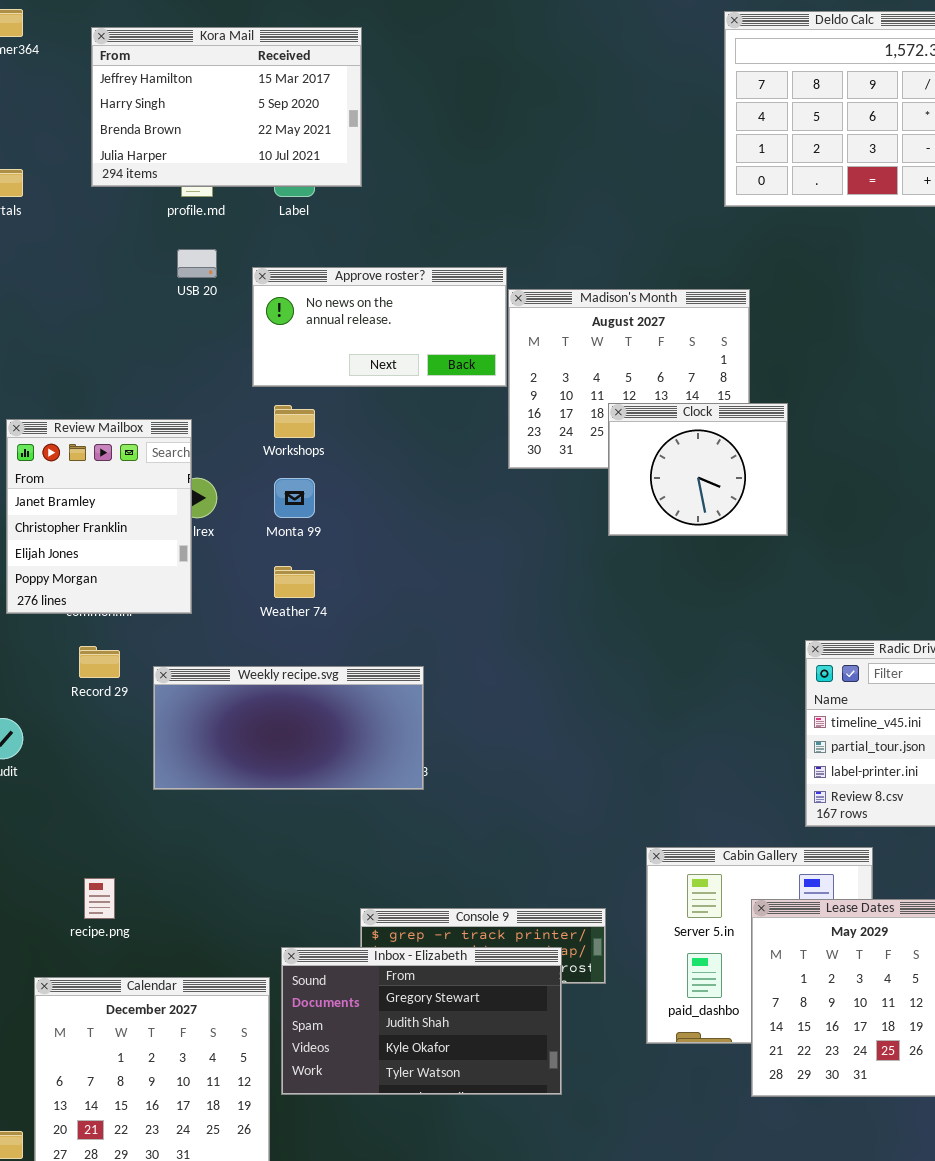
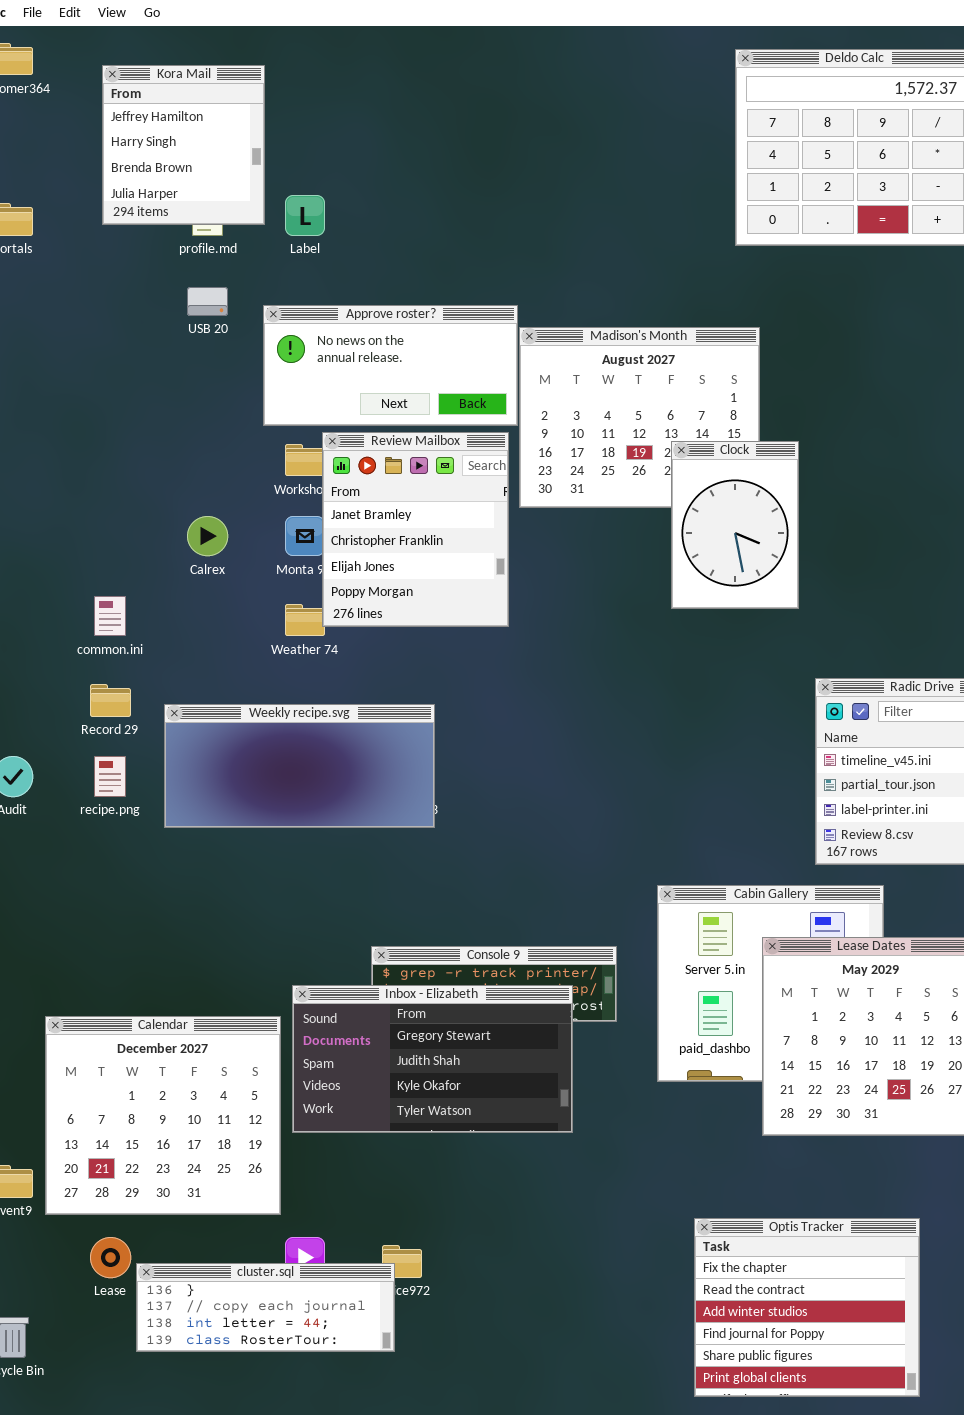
Kora Mail: [91,27,362,187] -> [102,65,265,225], resized
Clock: [608,403,788,536] -> [671,441,799,609], resized
Review Mailbox: [6,419,192,614] -> [322,432,509,627], moved
recipe.png: [84,878,115,919] -> [94,756,126,797], moved

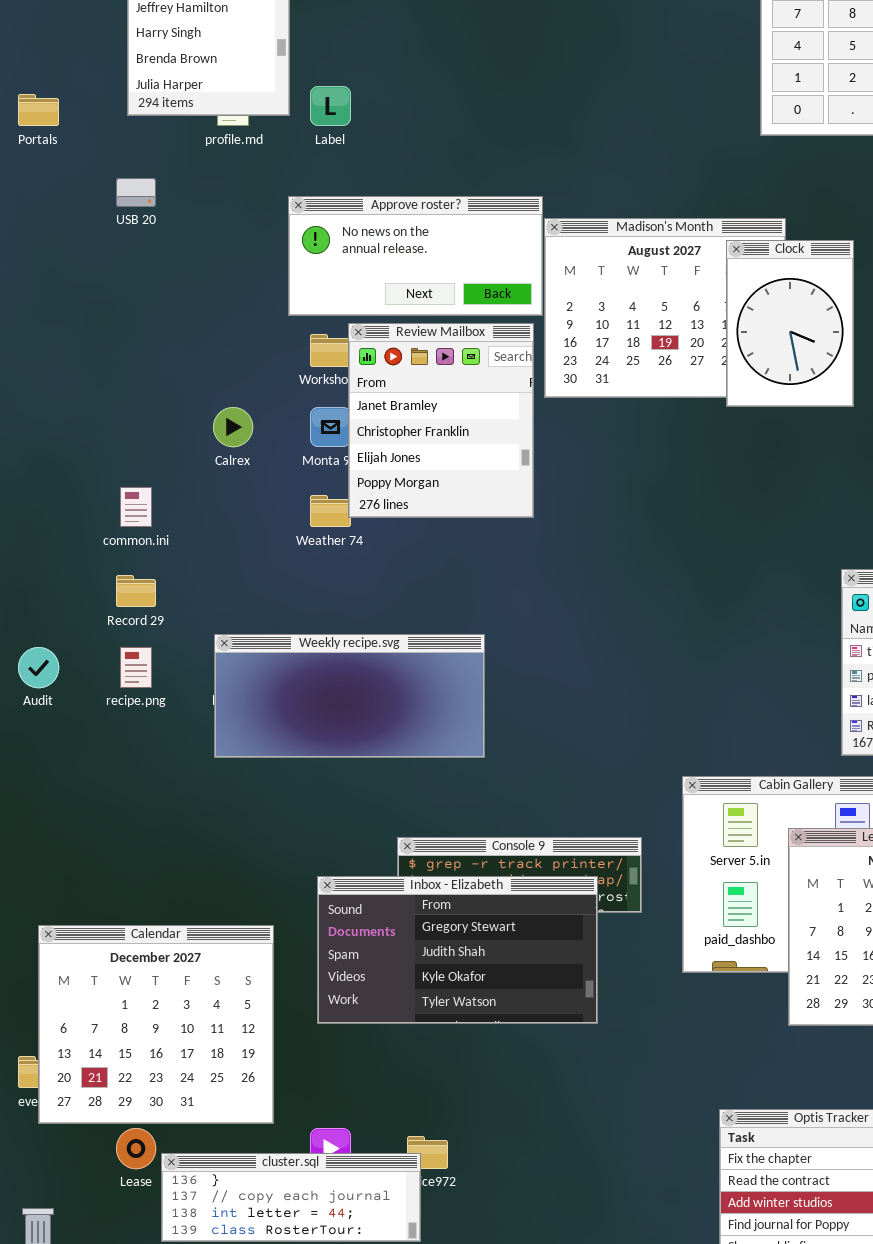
USB 20: [187,287,228,316] -> [116,178,156,207], moved
Clock: [671,441,799,609] -> [726,240,854,407], moved
Weekly recipe.svg: [164,704,435,828] -> [214,634,485,758], moved
Calendar: [45,1016,281,1215] -> [38,925,274,1124], moved

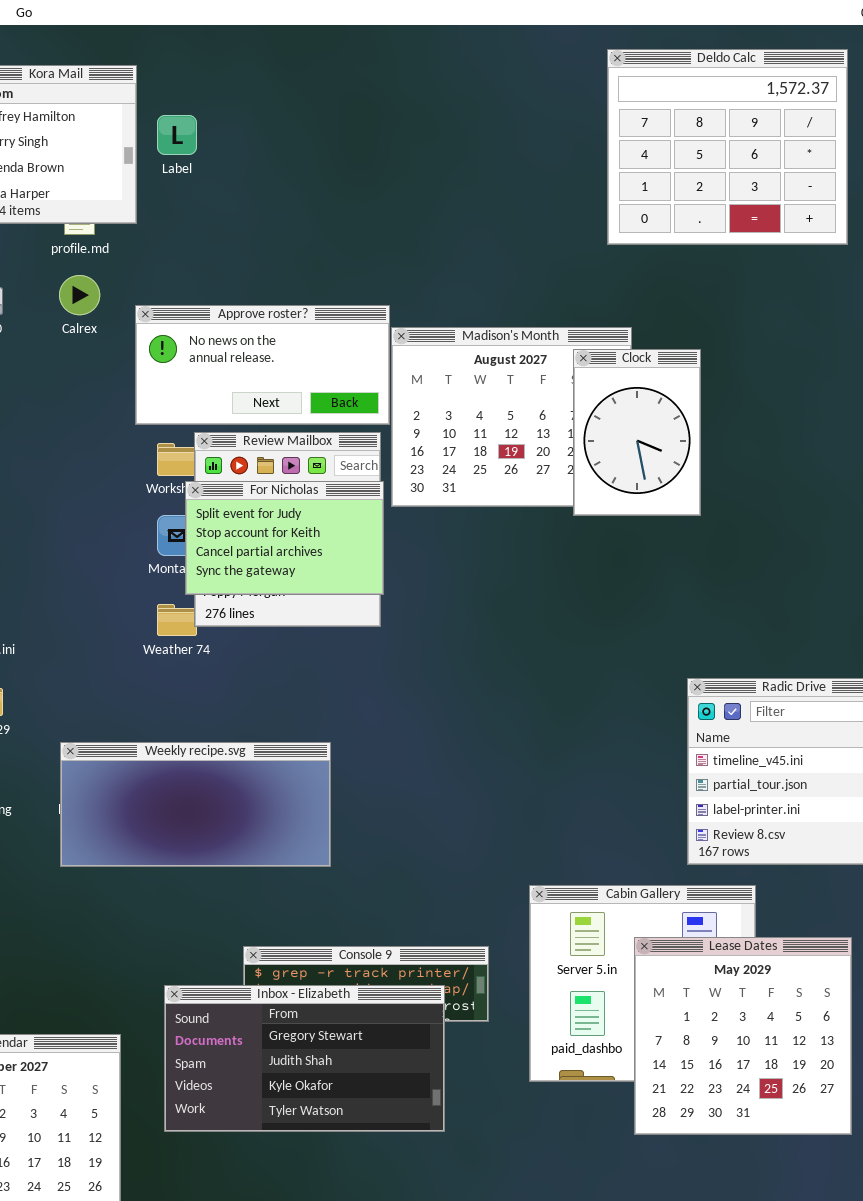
Label: [310,86,351,126] -> [157,115,197,155], moved
For Nicholas: none -> [185,481,384,595], opened
Calrex: [213,407,253,447] -> [59,275,100,315], moved

